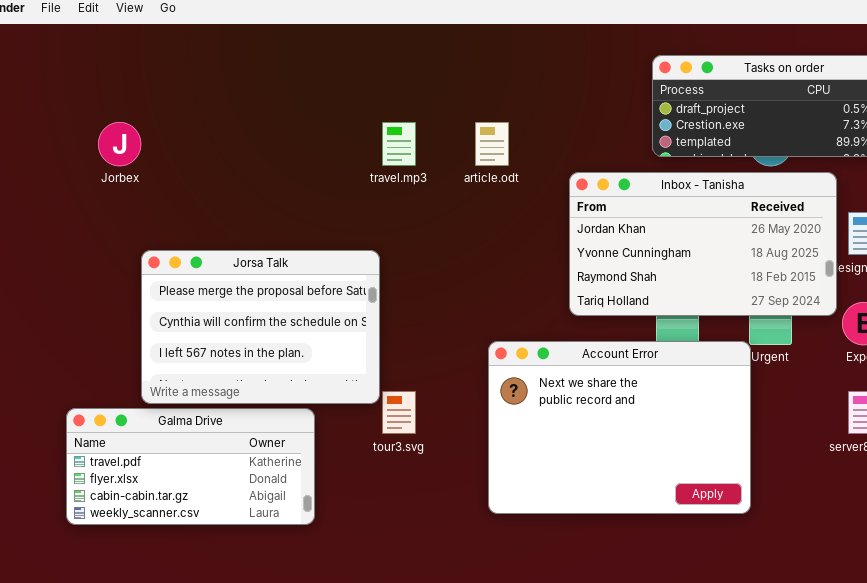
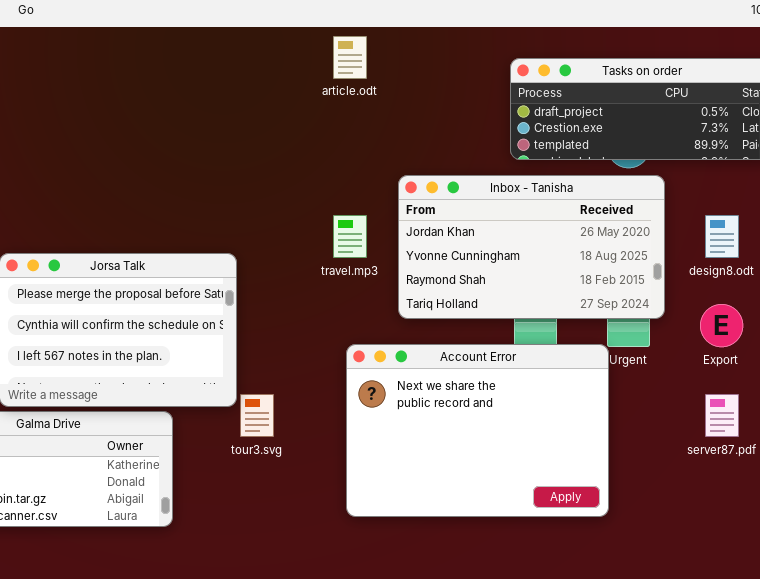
travel.mp3: [382,122,416,166] -> [333,215,367,258], moved
article.odt: [475,122,509,166] -> [333,36,367,79], moved
Inbox - Tanisha: [569,172,837,316] -> [398,175,665,319], moved

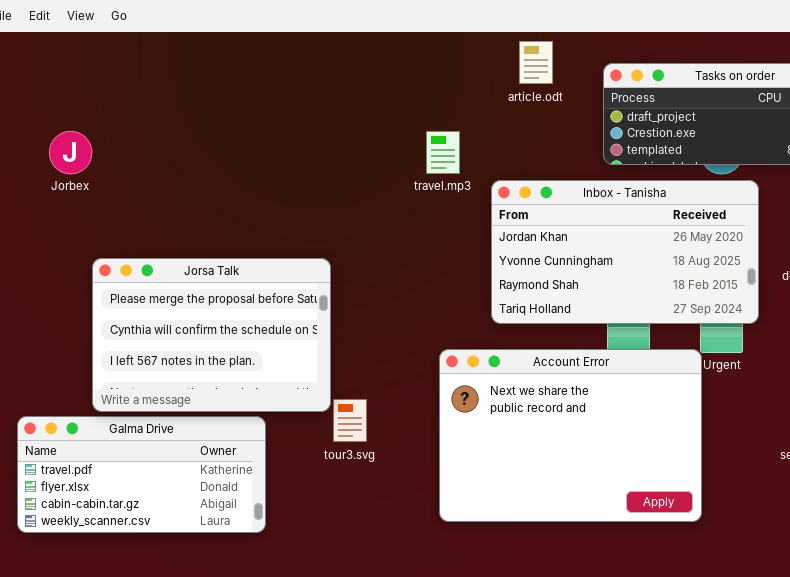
article.odt: [333,36,367,79] -> [519,41,553,84], moved
travel.mp3: [333,215,367,258] -> [426,131,460,174], moved

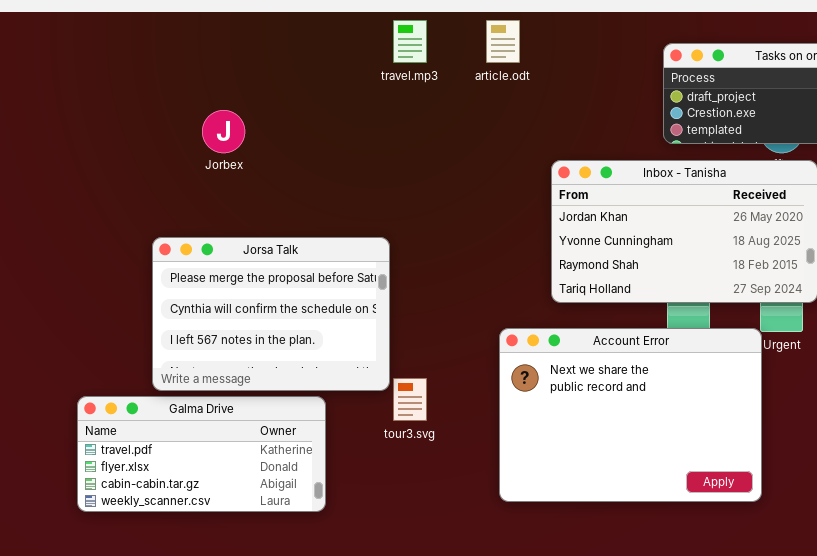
article.odt: [519,41,553,84] -> [486,20,520,63], moved
Jorbex: [49,131,92,174] -> [202,110,245,153], moved
travel.mp3: [426,131,460,174] -> [393,20,427,63], moved

